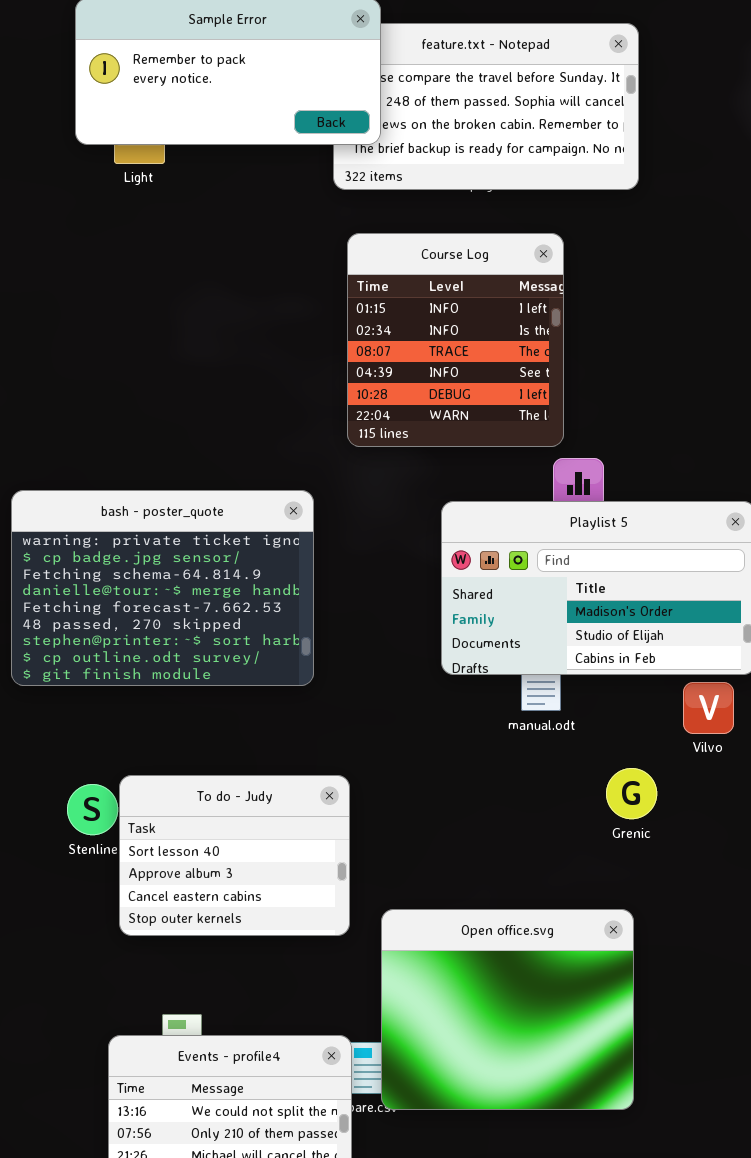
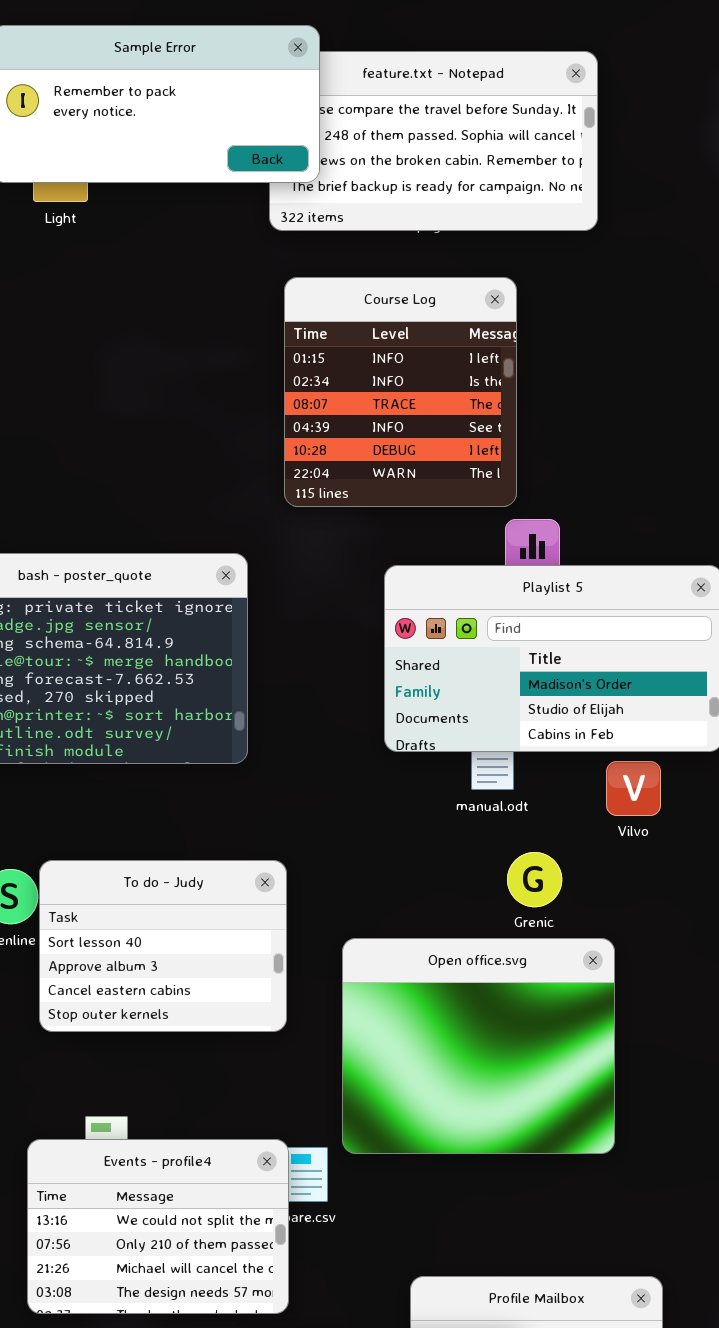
Vilvo: [683,682,734,734] -> [606,761,661,816], moved
Grenic: [606,768,657,819] -> [507,852,562,907], moved
Open office.svg: [381,909,634,1110] -> [342,938,615,1154], moved

